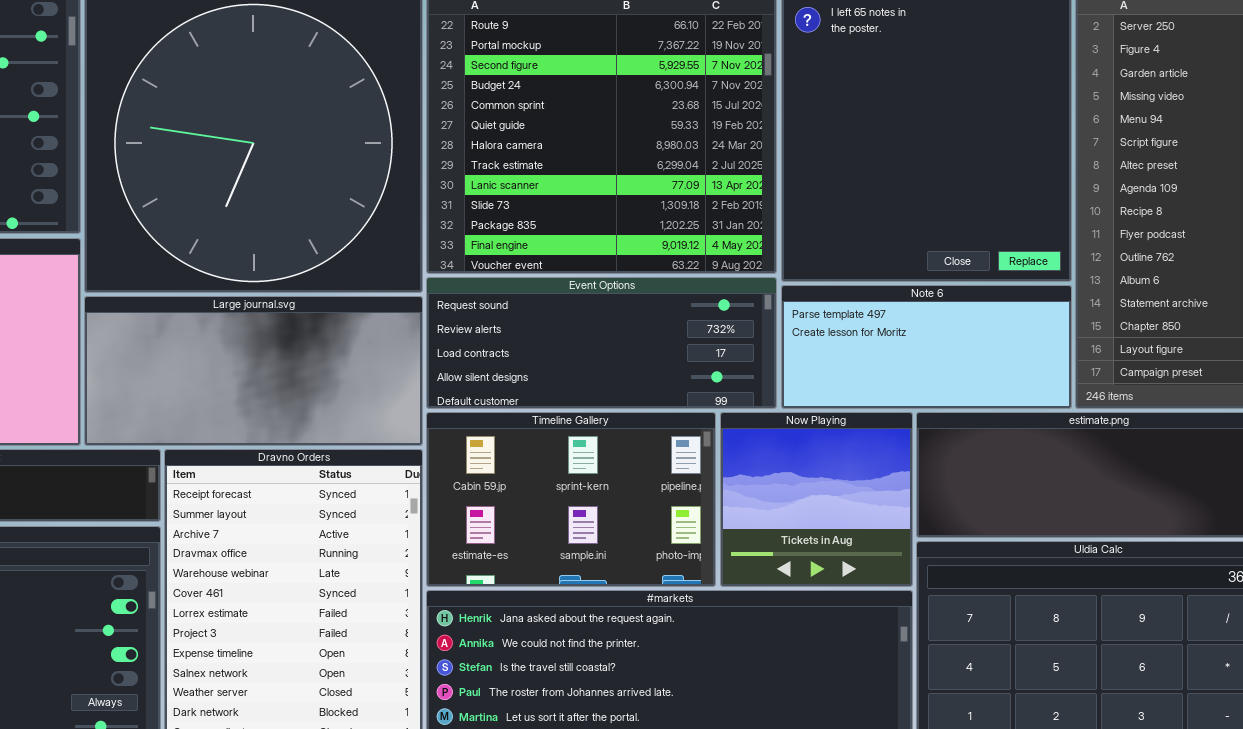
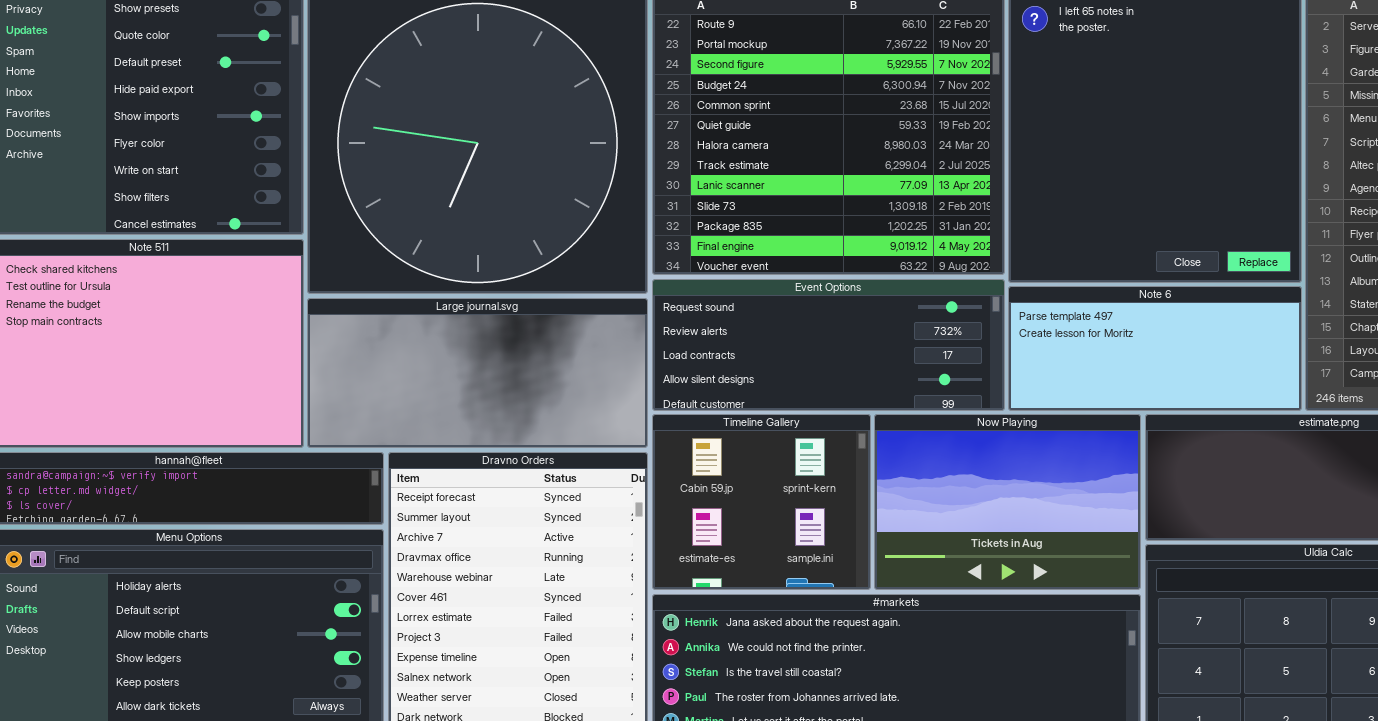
Timeline Gallery: [426,412,716,587] -> [652,414,871,590], resized
Now Playing: [720,412,913,587] -> [874,414,1141,590], resized

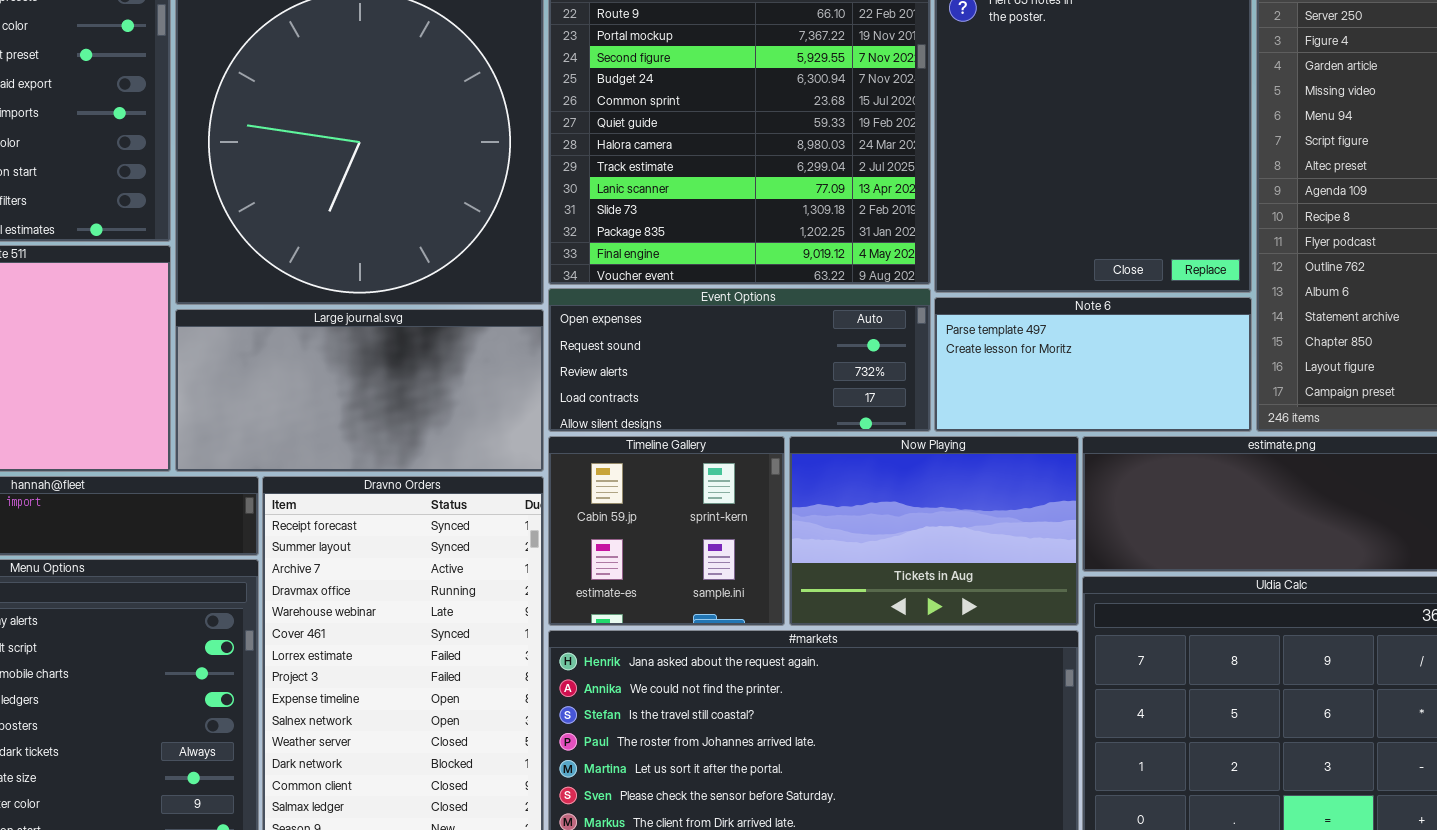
Event Options: [652,279,1005,411] -> [548,288,931,432], scrolled up 1 row

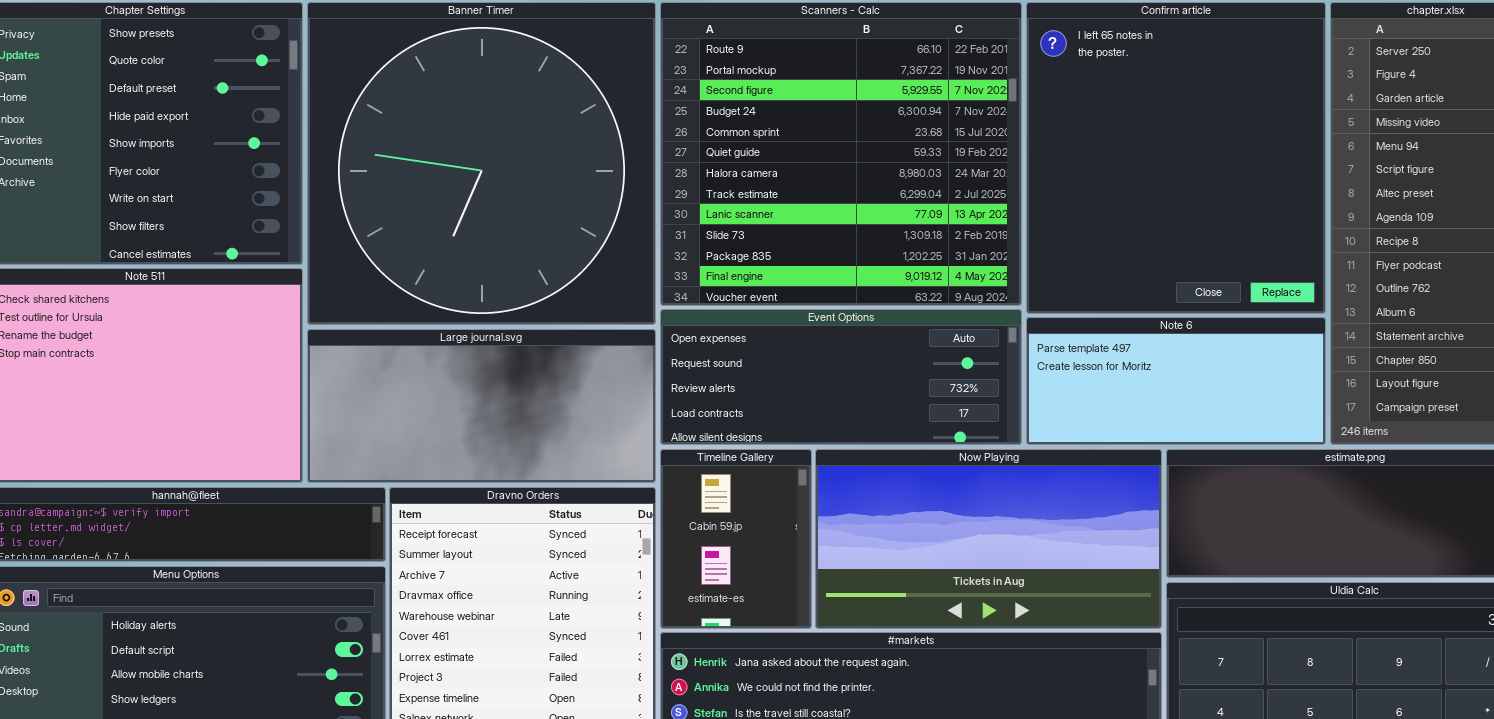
Timeline Gallery: [548,436,785,626] -> [660,449,812,629], resized
Now Playing: [789,436,1079,626] -> [815,449,1162,629], resized

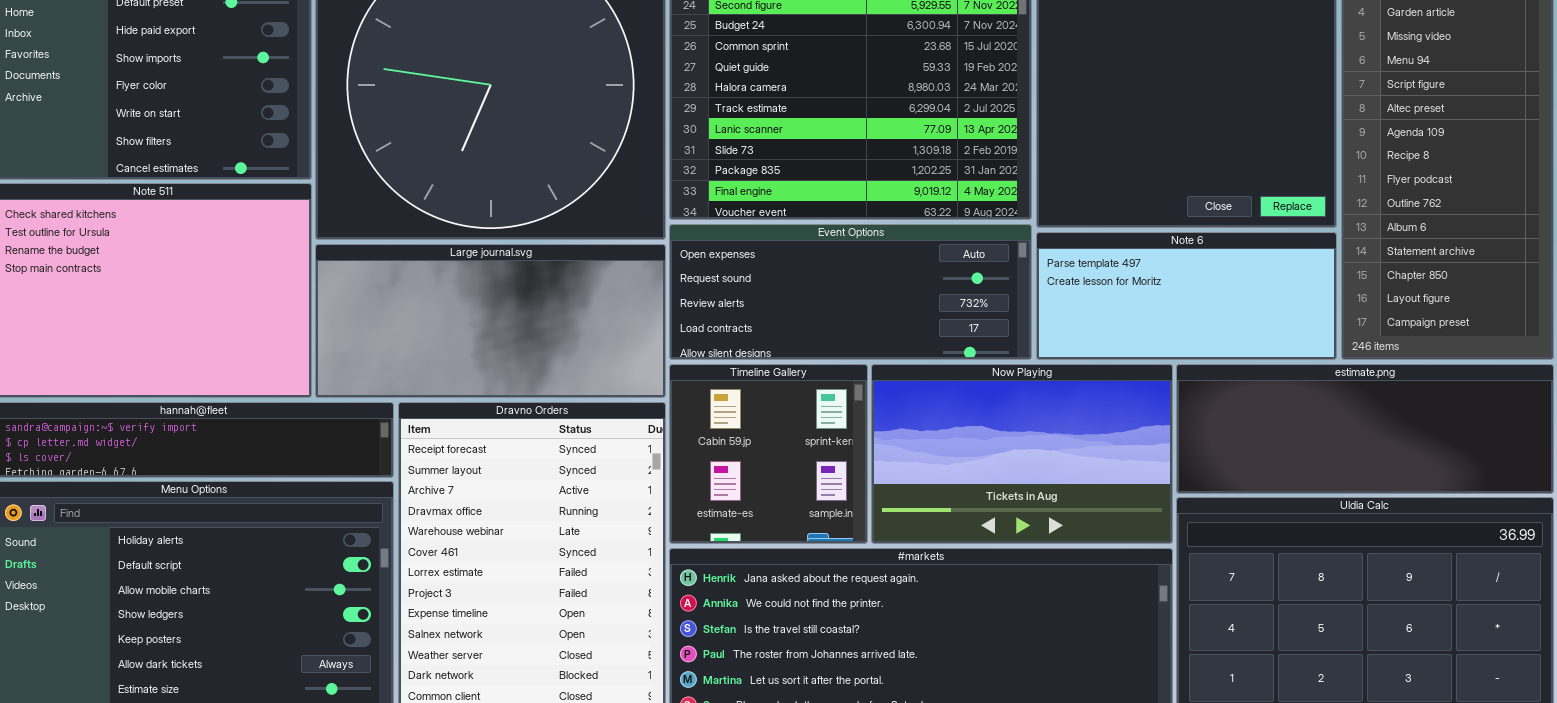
Timeline Gallery: [660,449,812,629] -> [669,364,868,544], resized
Now Playing: [815,449,1162,629] -> [871,364,1173,544], resized

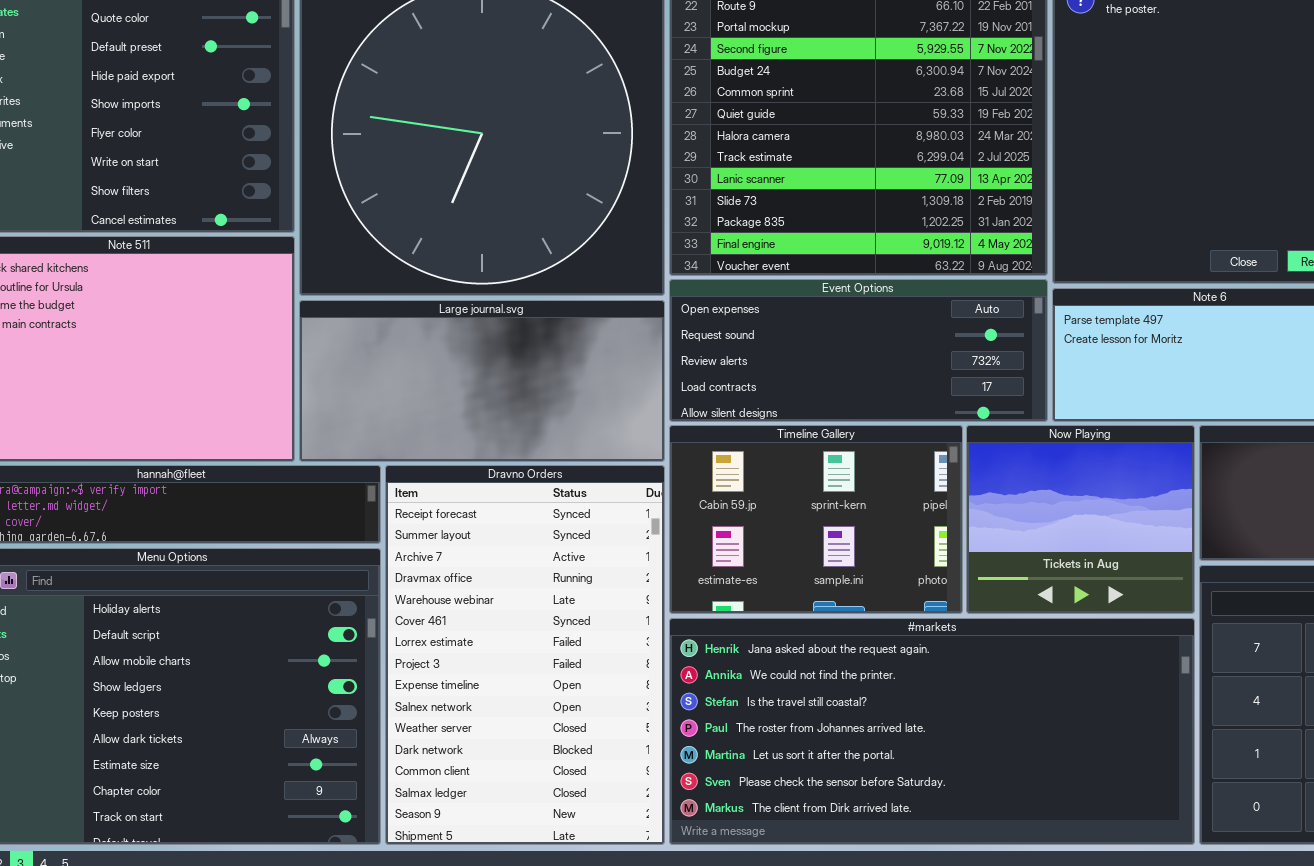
Timeline Gallery: [669,364,868,544] -> [669,425,963,614], resized
Now Playing: [871,364,1173,544] -> [966,425,1195,614], resized

